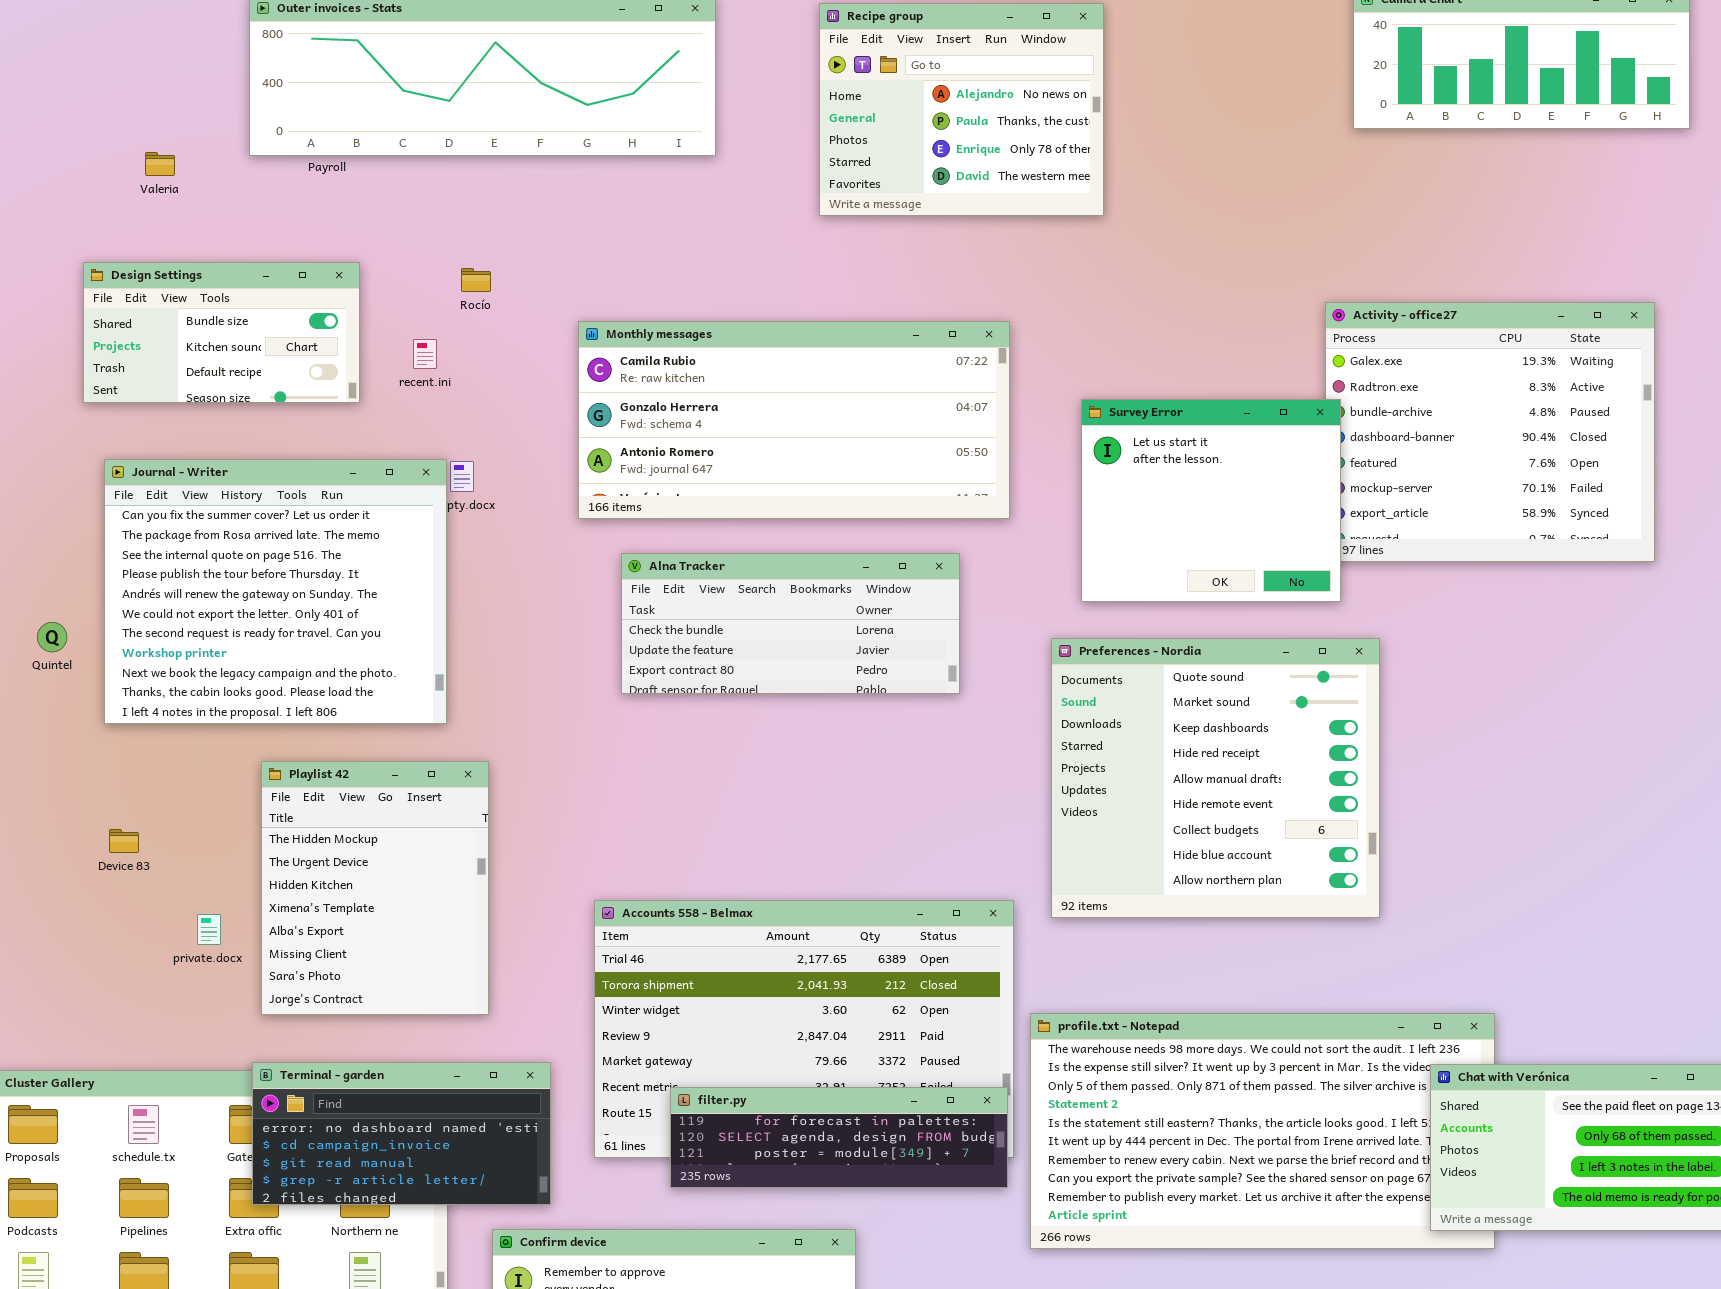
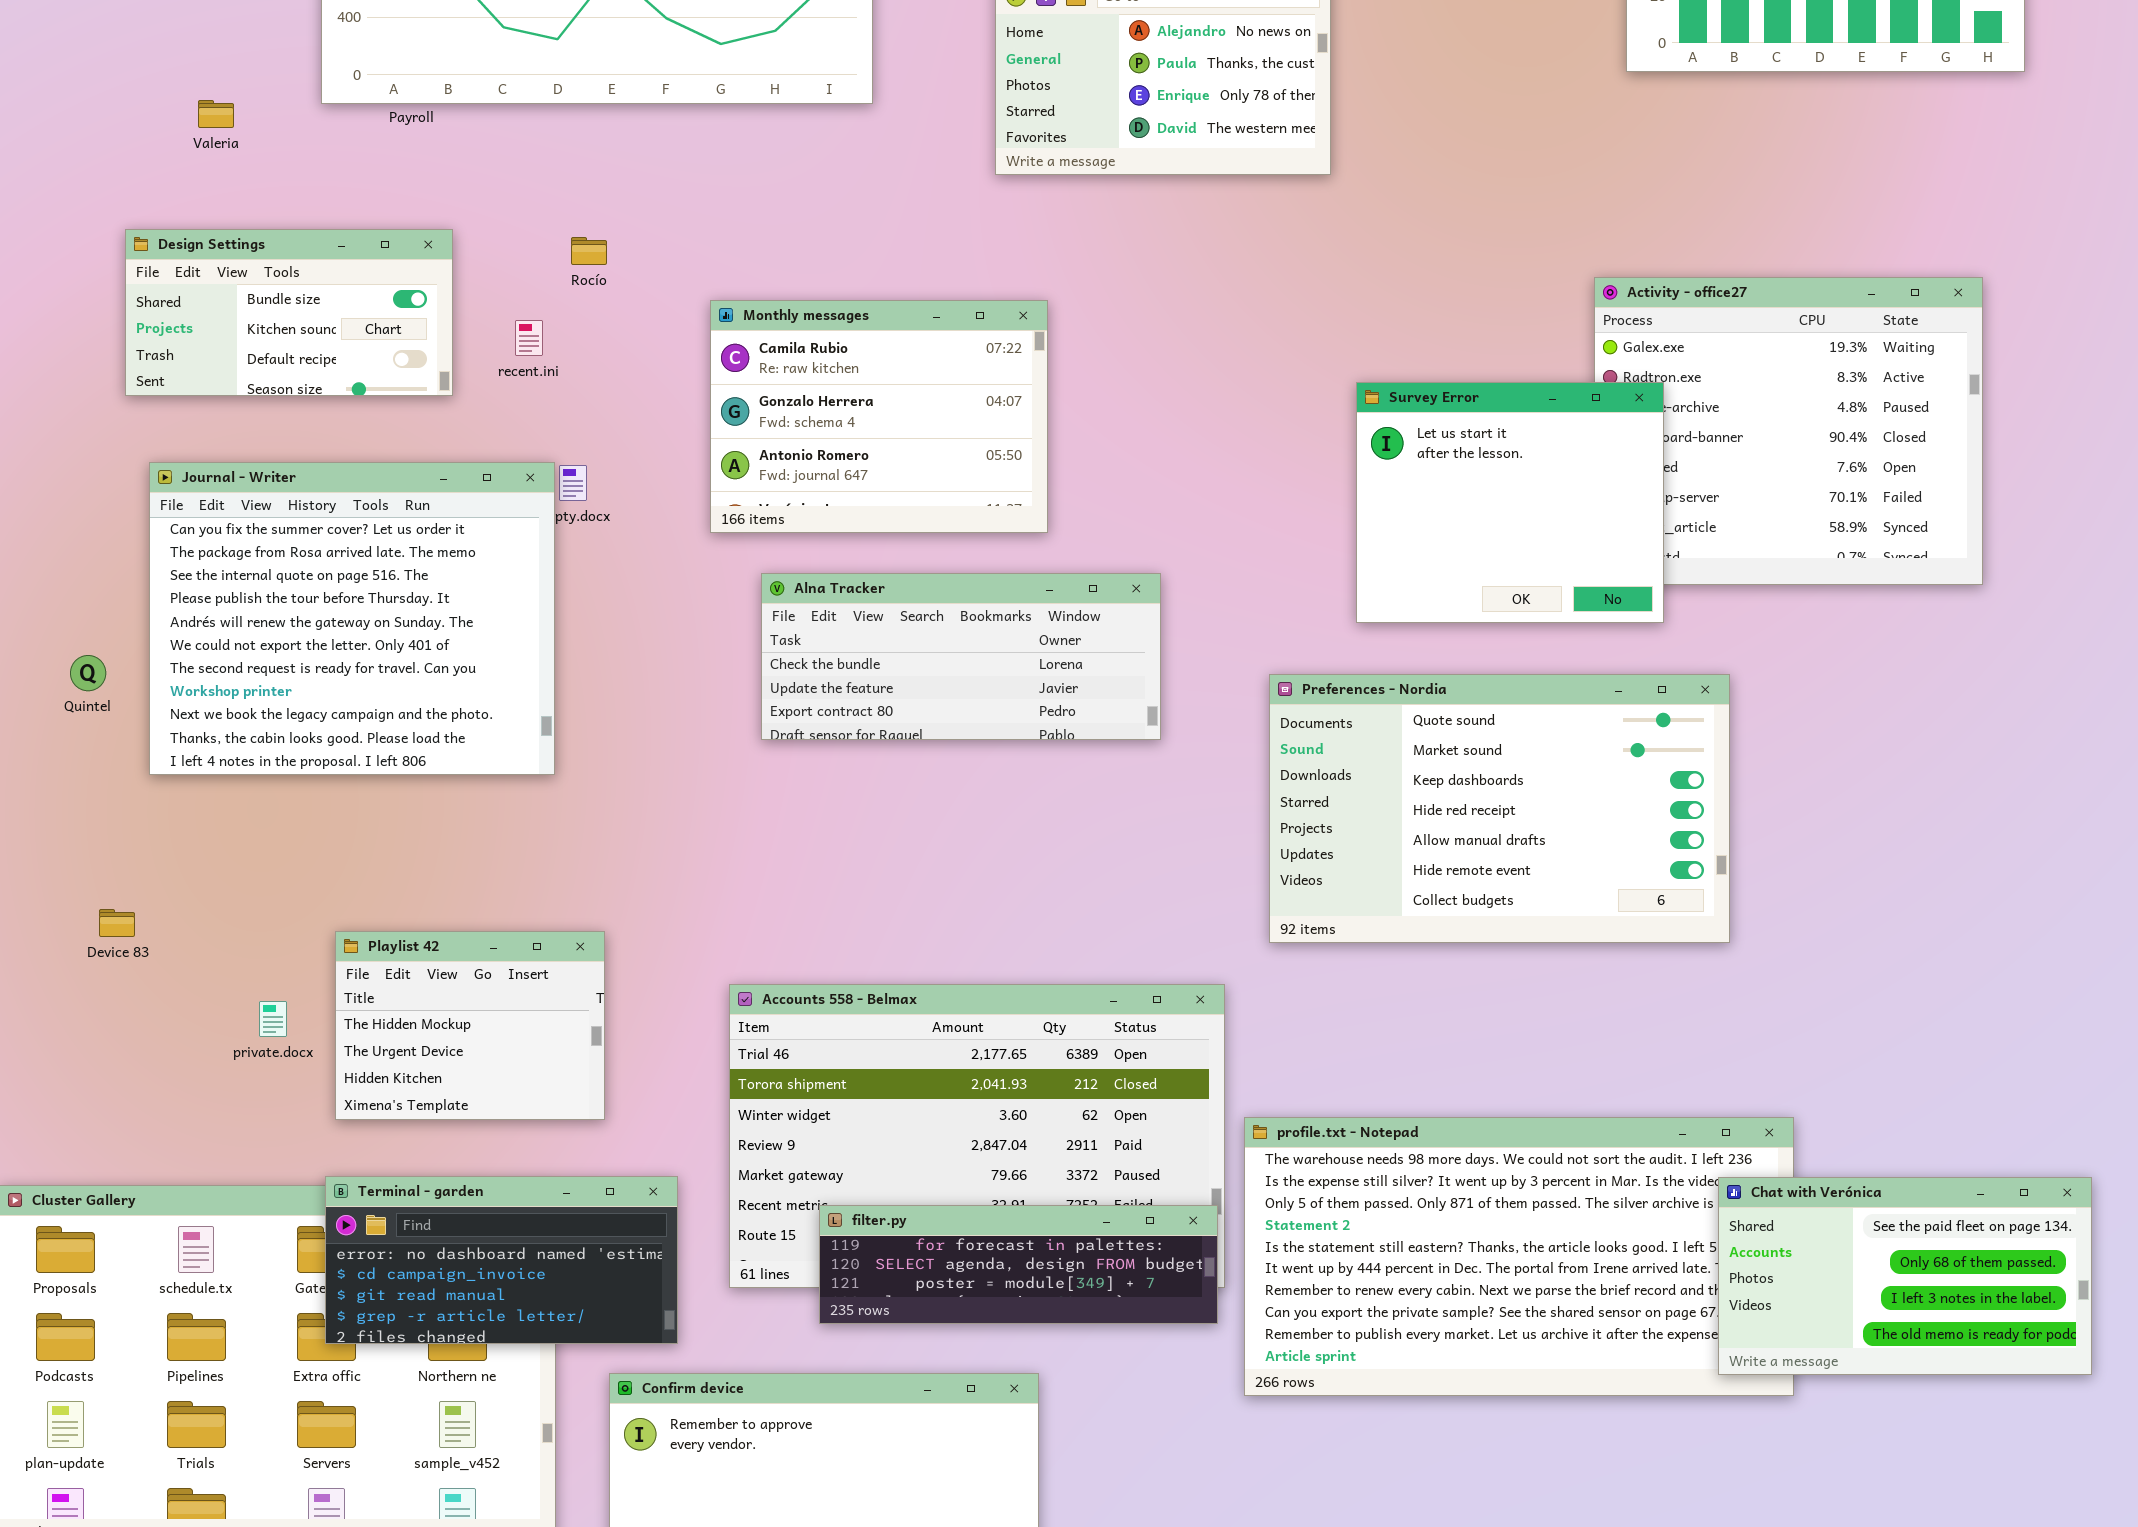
Monthly messages: [578,321,1010,519] -> [710,300,1048,533], resized
Survey Error: [1081,399,1341,602] -> [1356,382,1664,623], moved
Preferences - Nordia: [1051,638,1380,918] -> [1269,674,1730,943], resized
Playlist 42: [261,761,489,1015] -> [335,931,605,1120], resized
Device 83: [109,829,139,853] -> [99,909,135,937], moved

